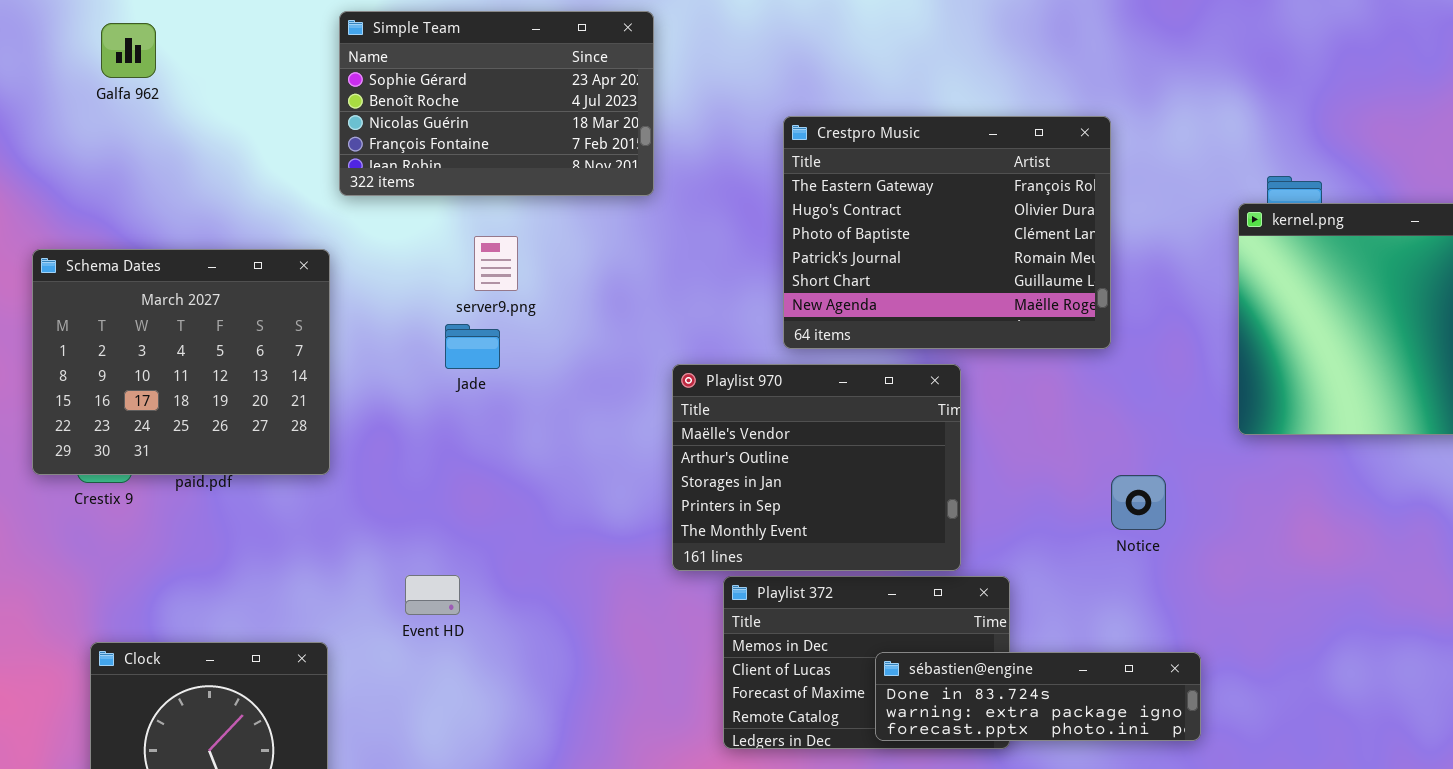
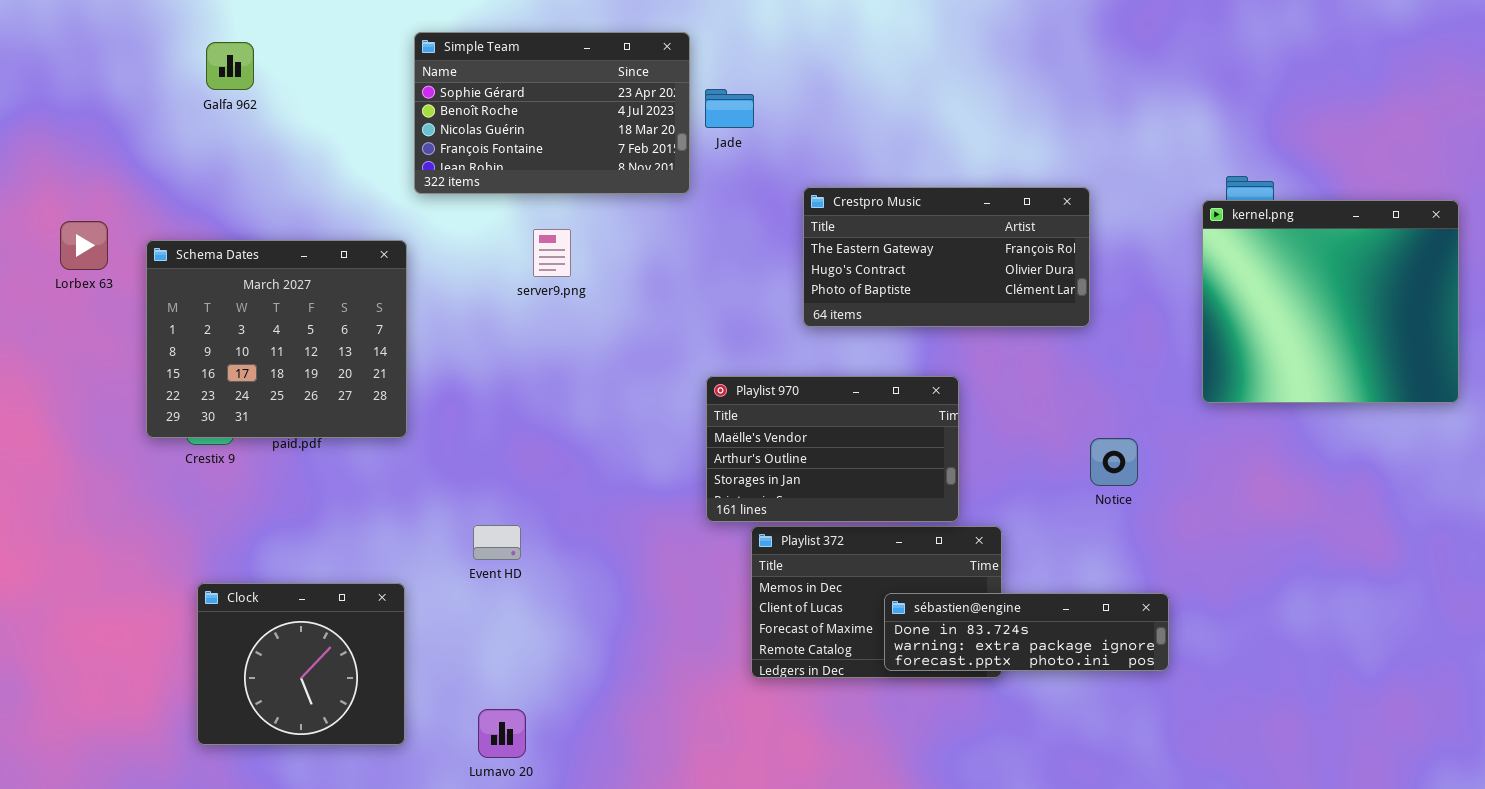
Crestpro Music: [783,116,1111,349] -> [803,187,1090,327], resized
Jade: [445,324,500,369] -> [705,89,754,128], moved
Playlist 970: [672,364,961,571] -> [706,376,959,522], resized

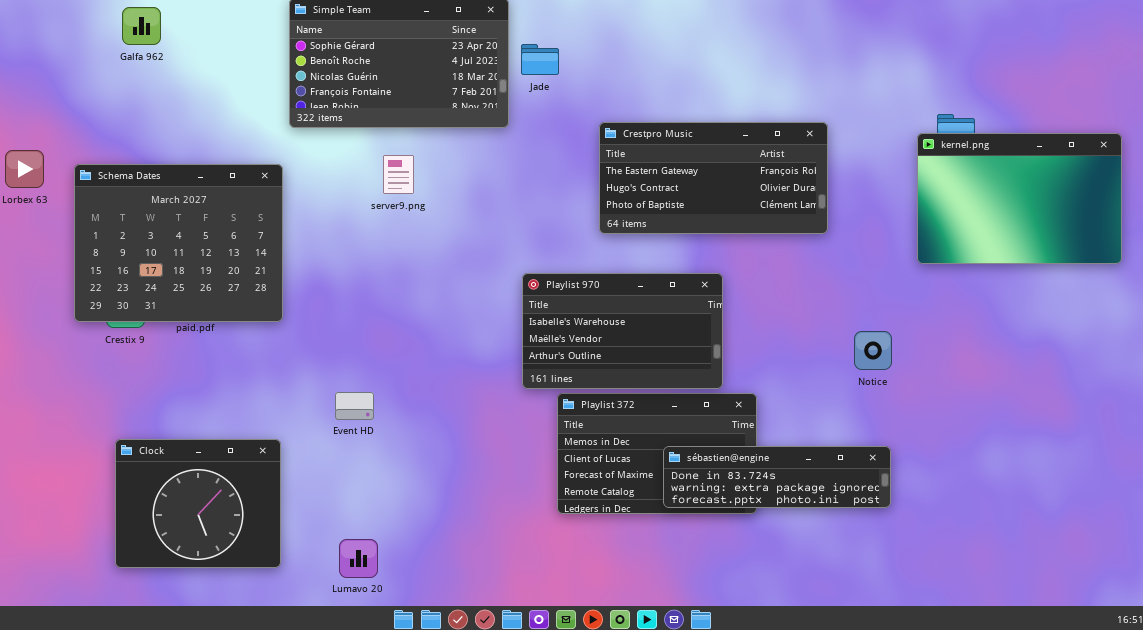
kernel.png: [1202,200,1459,403] -> [917,133,1122,264], resized
Playlist 970: [706,376,959,522] -> [522,273,723,389], scrolled up 1 row
Notice: [1090,438,1138,486] -> [854,331,892,370], moved

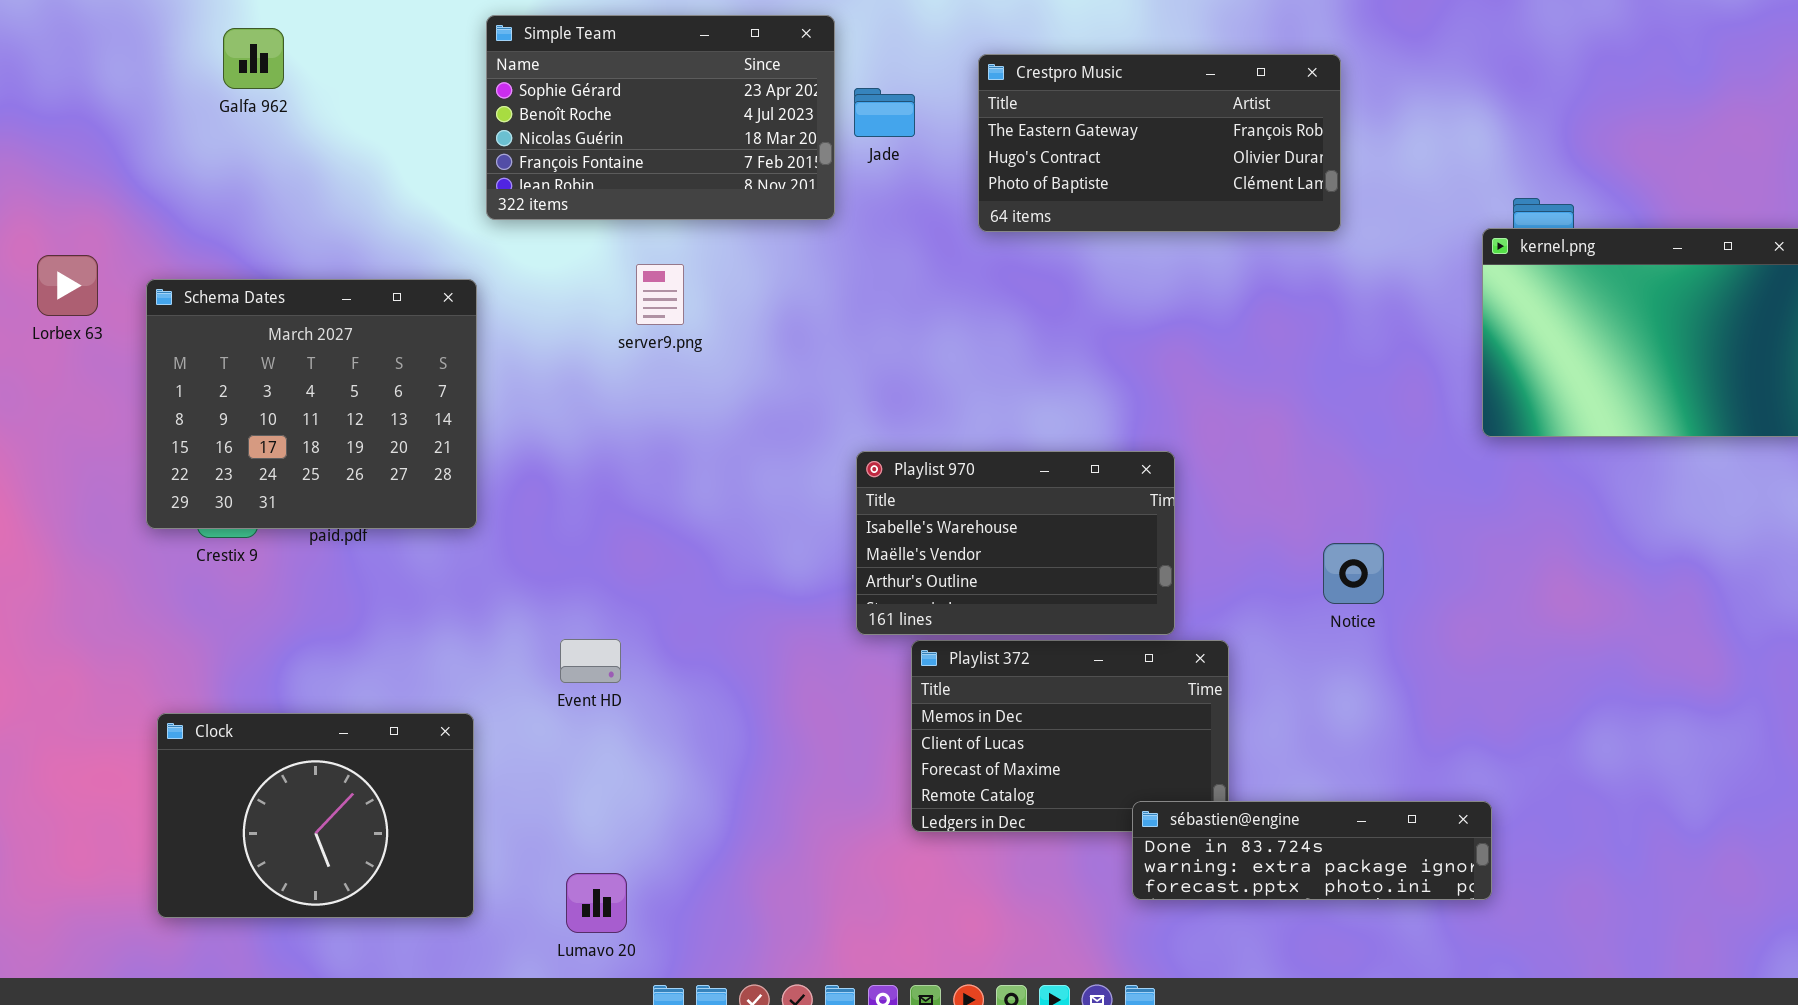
Crestpro Music: [599,122,828,234] -> [978,54,1341,232], moved
Notice: [854,331,892,370] -> [1323,543,1384,604], moved
Clock: [115,439,281,568] -> [157,713,474,918], resized
sébastien@engine: [663,446,891,508] -> [1132,801,1492,900], moved

